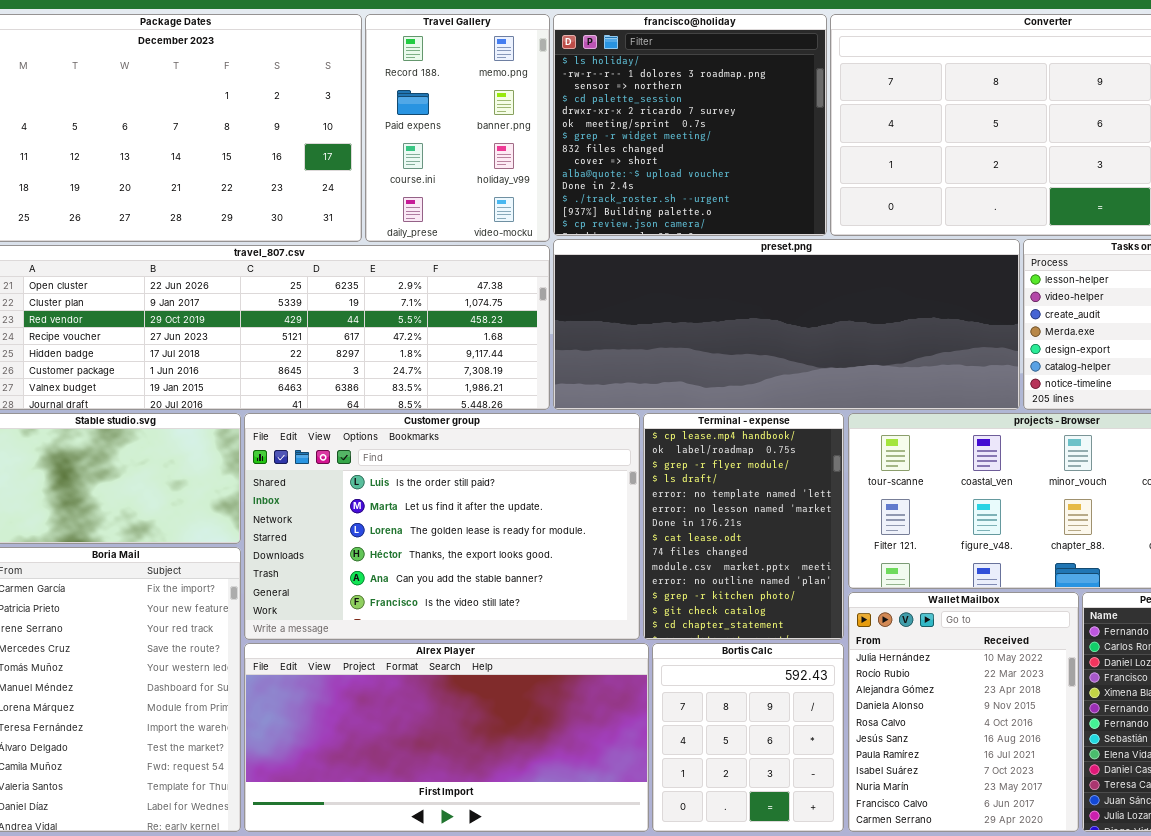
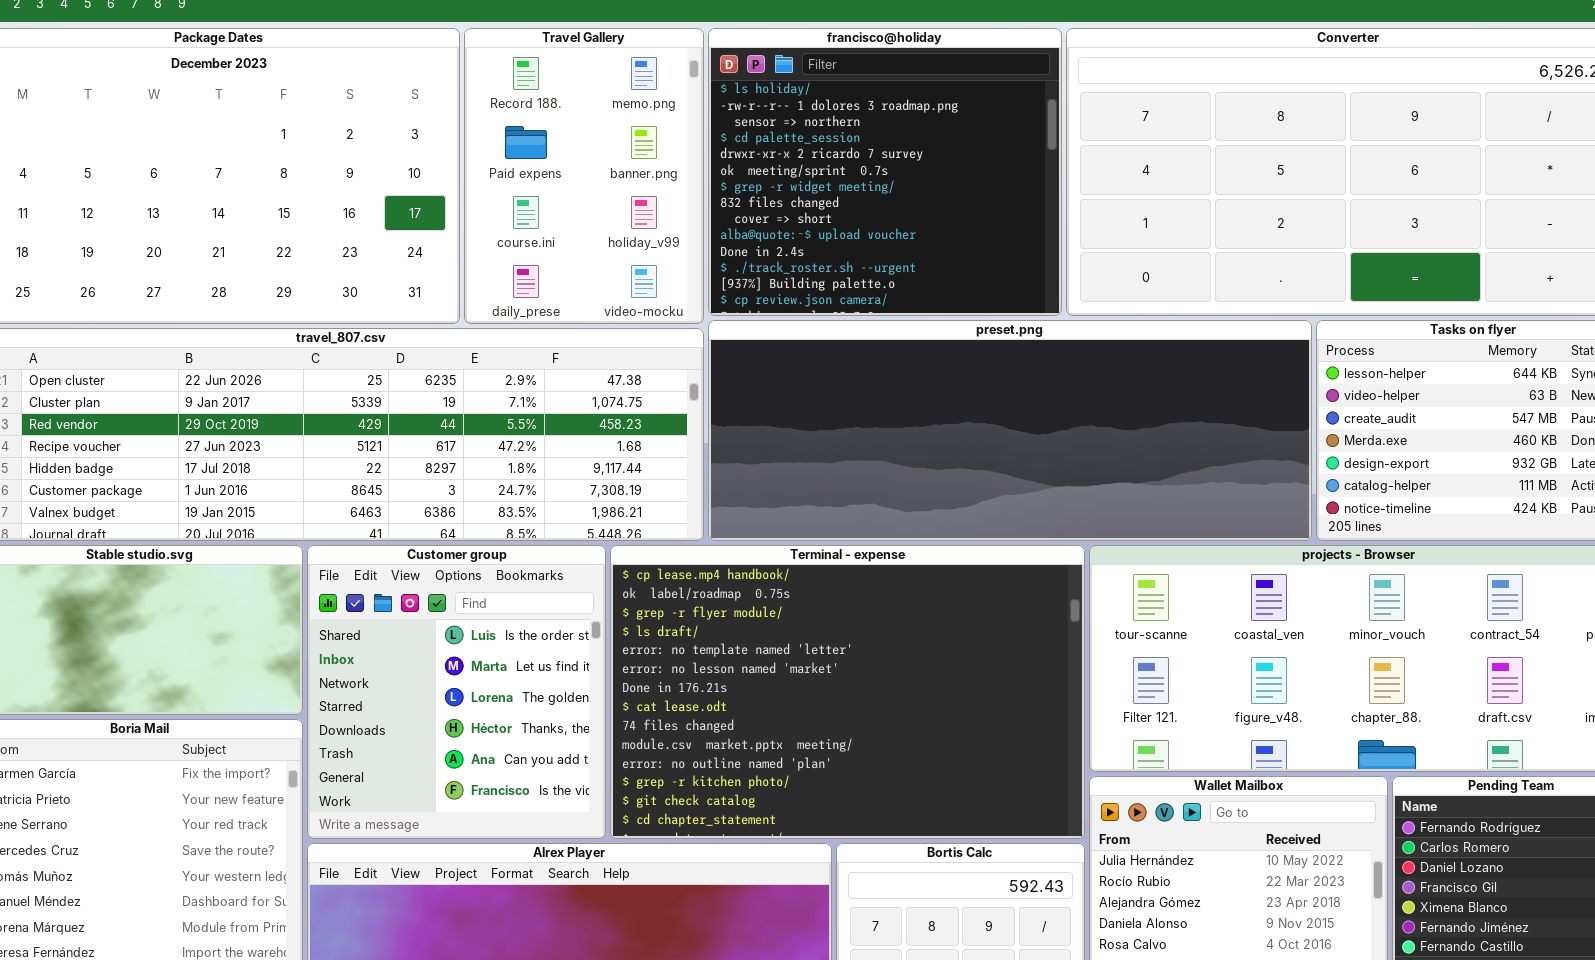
Customer group: [244,413,640,640] -> [307,545,606,839], resized
Terminal - expense: [643,413,844,640] -> [610,545,1085,839], resized

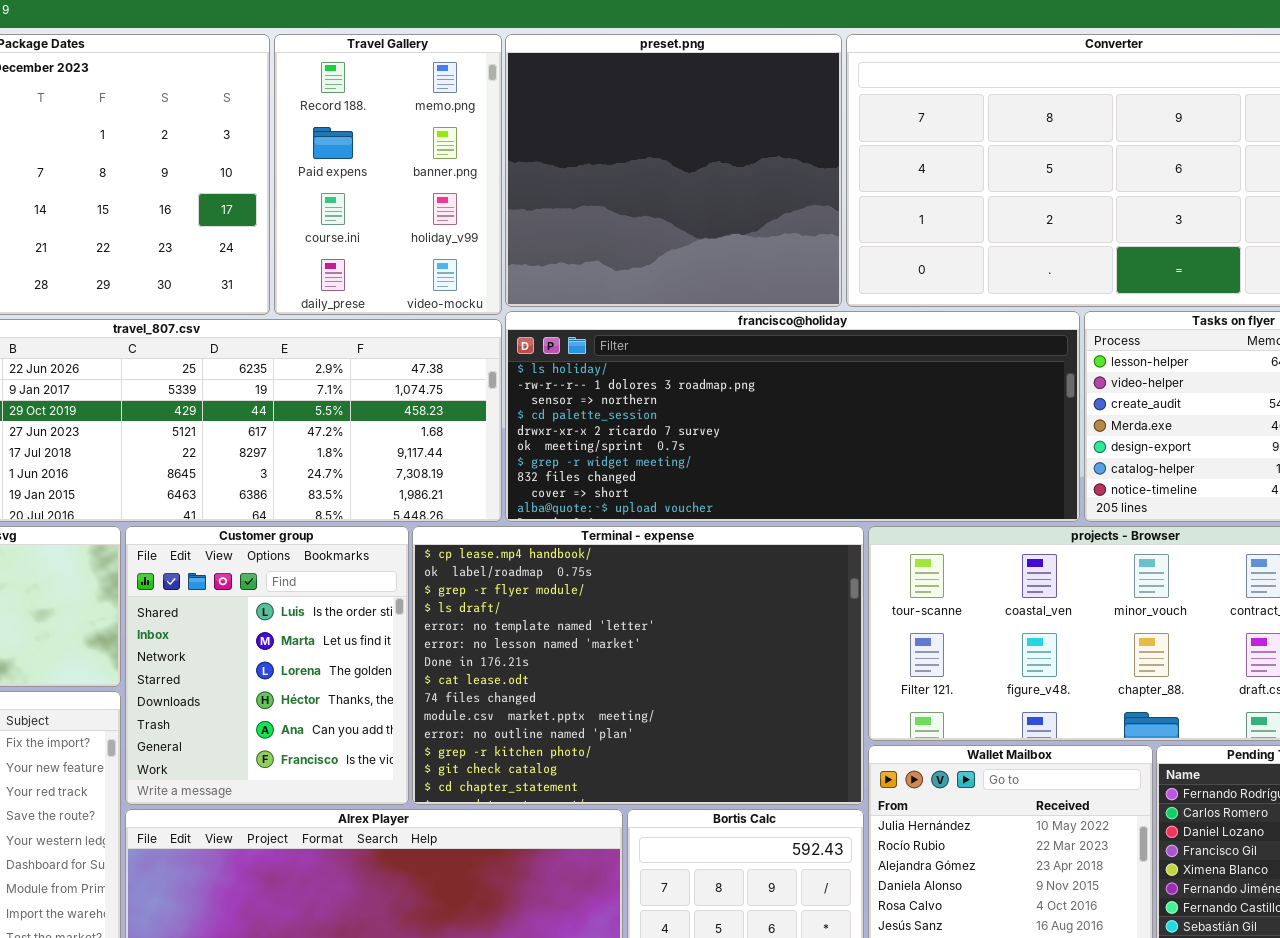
francisco@holiday: [708,28,1062,316] -> [505,311,1080,522], moved, resized
preset.png: [708,320,1312,541] -> [505,34,842,307], moved, resized

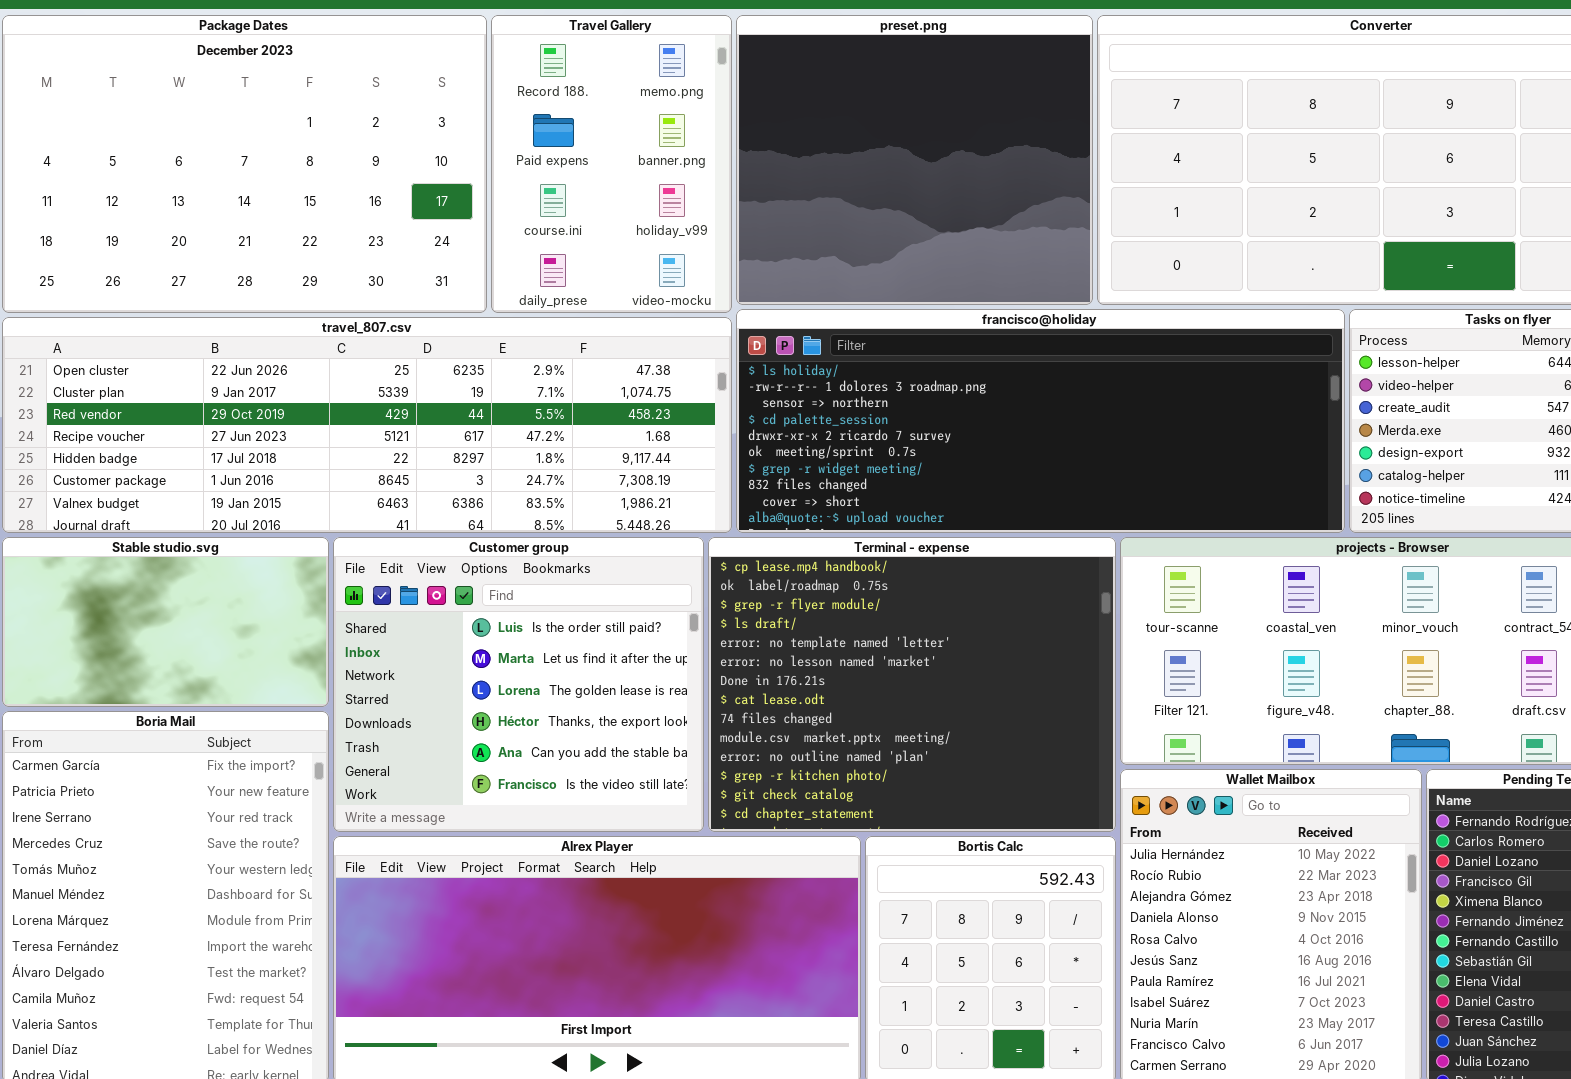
Customer group: [125,526,409,805] -> [333,537,704,832], resized
Terminal - expense: [412,526,864,805] -> [708,537,1116,832], resized

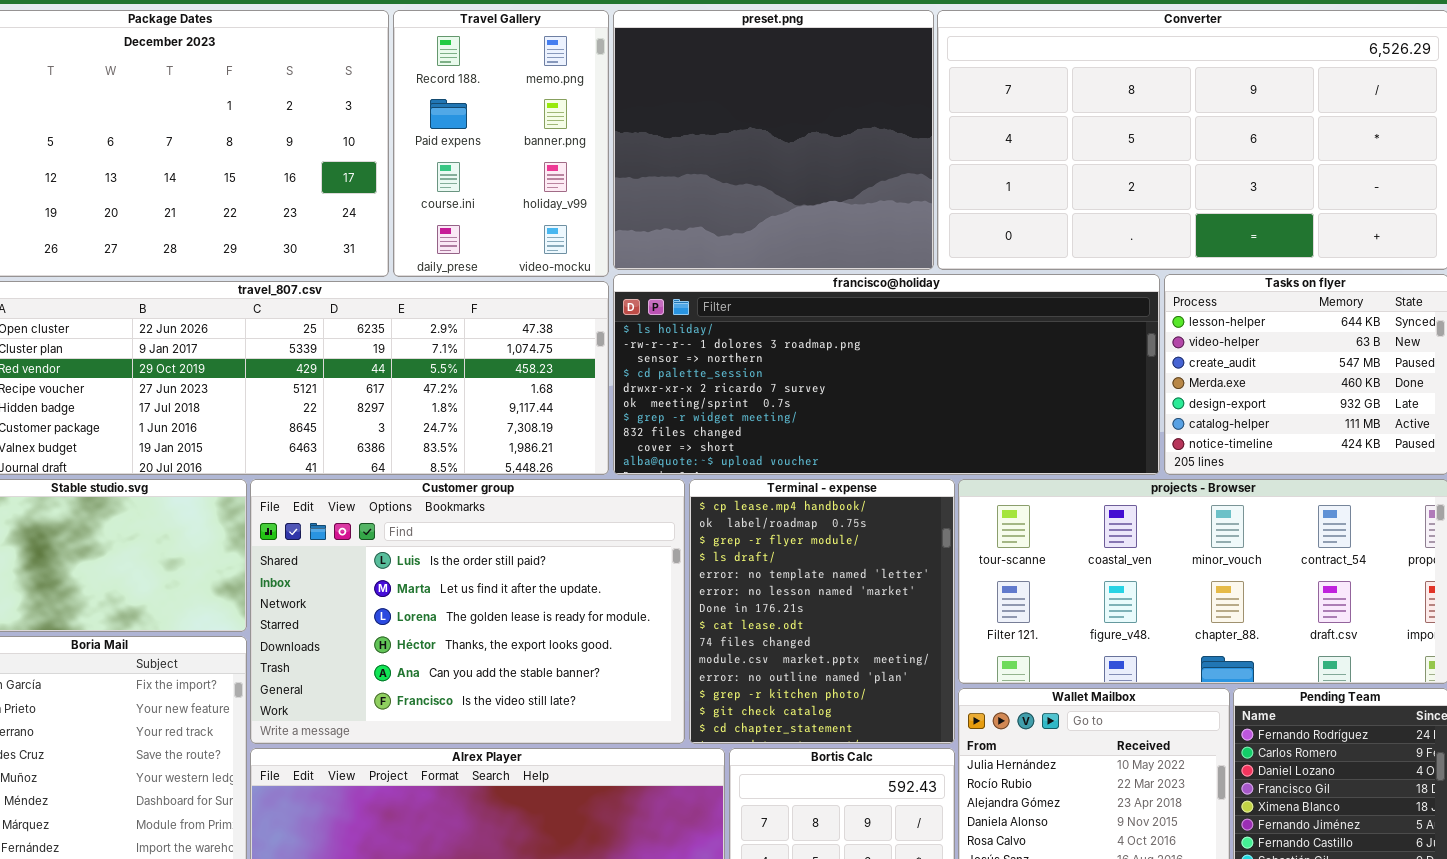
Customer group: [333,537,704,832] -> [250,479,685,744], resized
Terminal - expense: [708,537,1116,832] -> [689,479,955,744], resized

